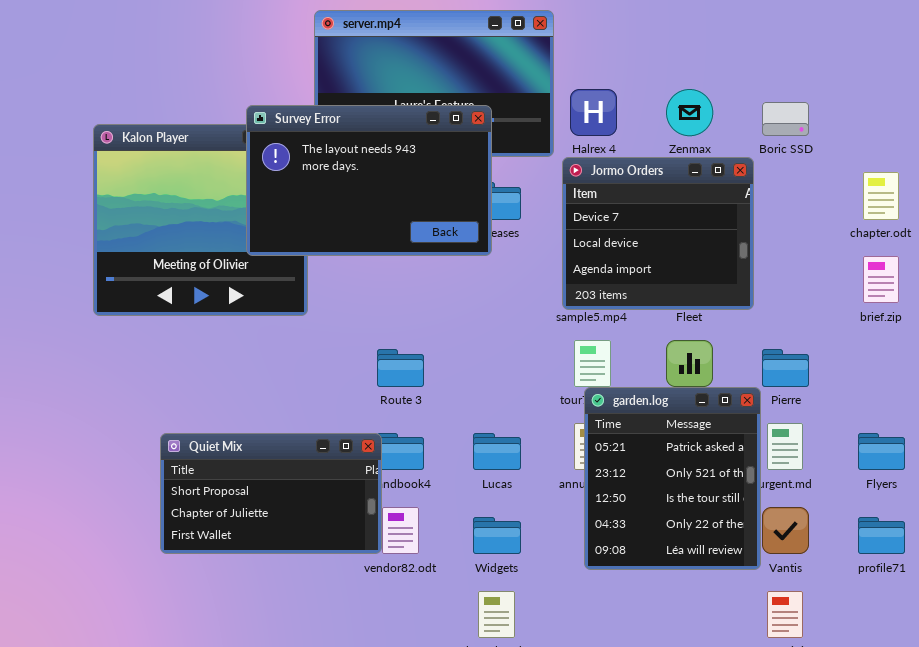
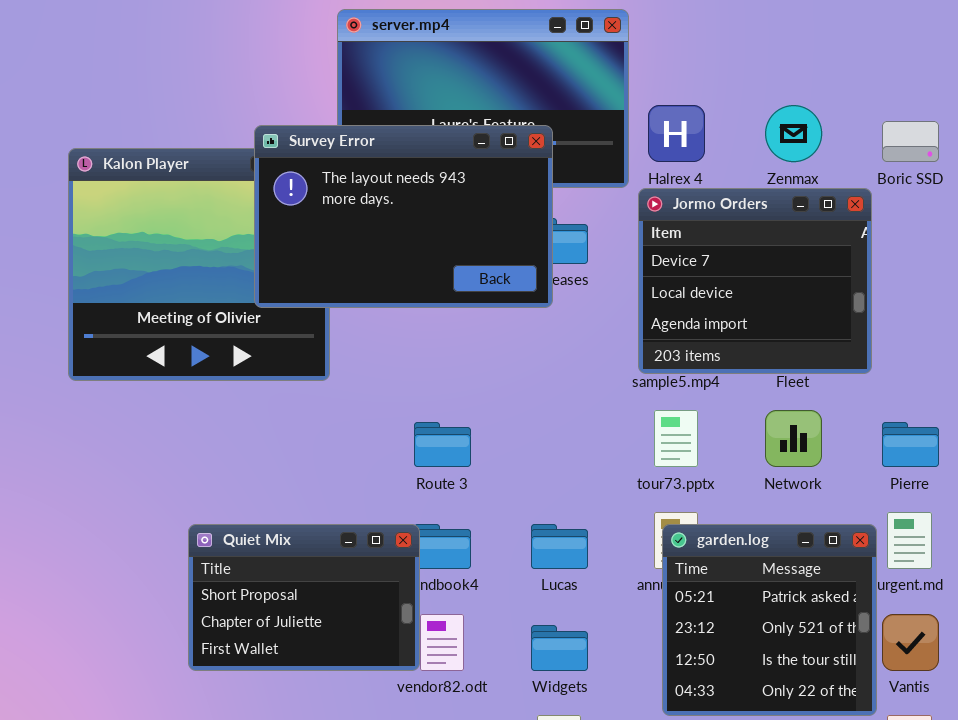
garden.log: [584,387,761,570] -> [662,524,877,716], moved, resized
Quiet Mix: [160,433,382,554] -> [188,524,420,671], resized

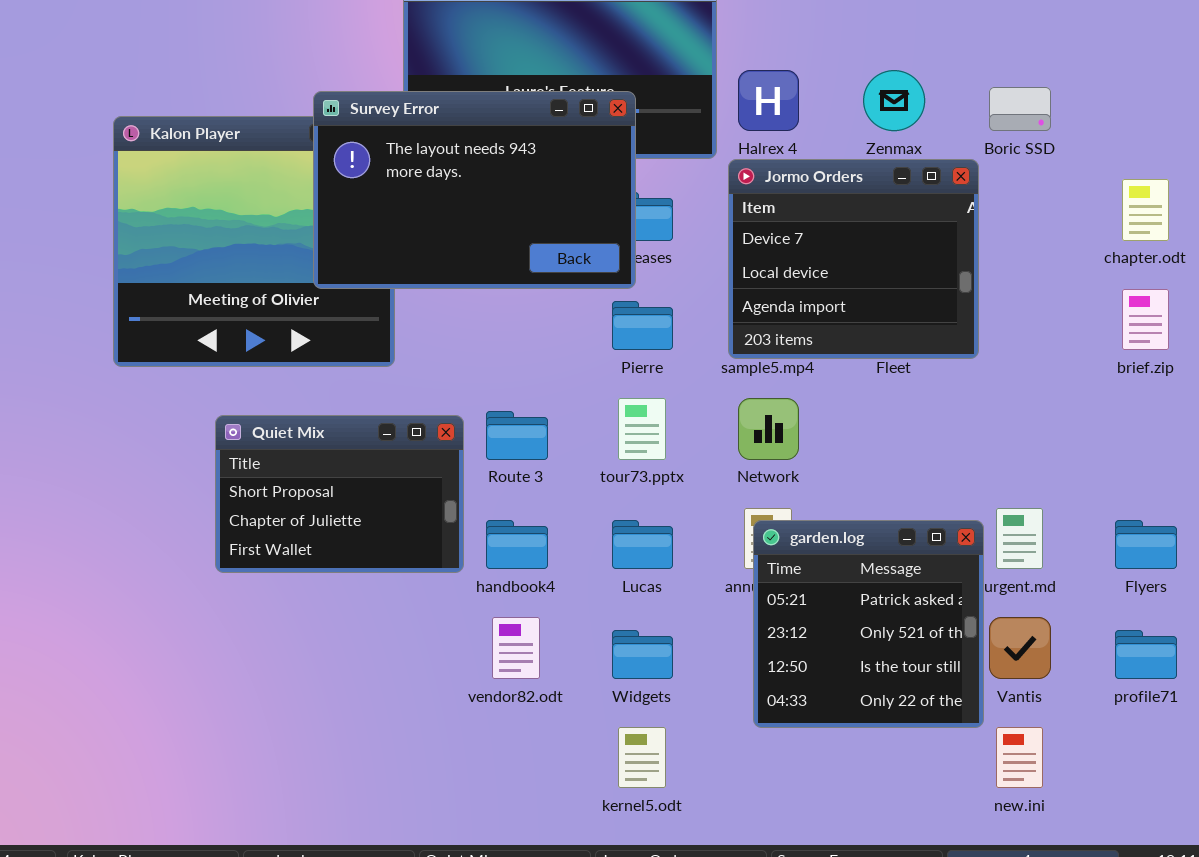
tour73.pptx: [654,410,698,467] -> [618,398,666,460], moved
Network: [765,410,822,467] -> [738,398,799,460], moved
Pierre: [882,422,939,467] -> [612,301,673,350], moved
Quiet Mix: [188,524,420,671] -> [215,415,464,573], moved

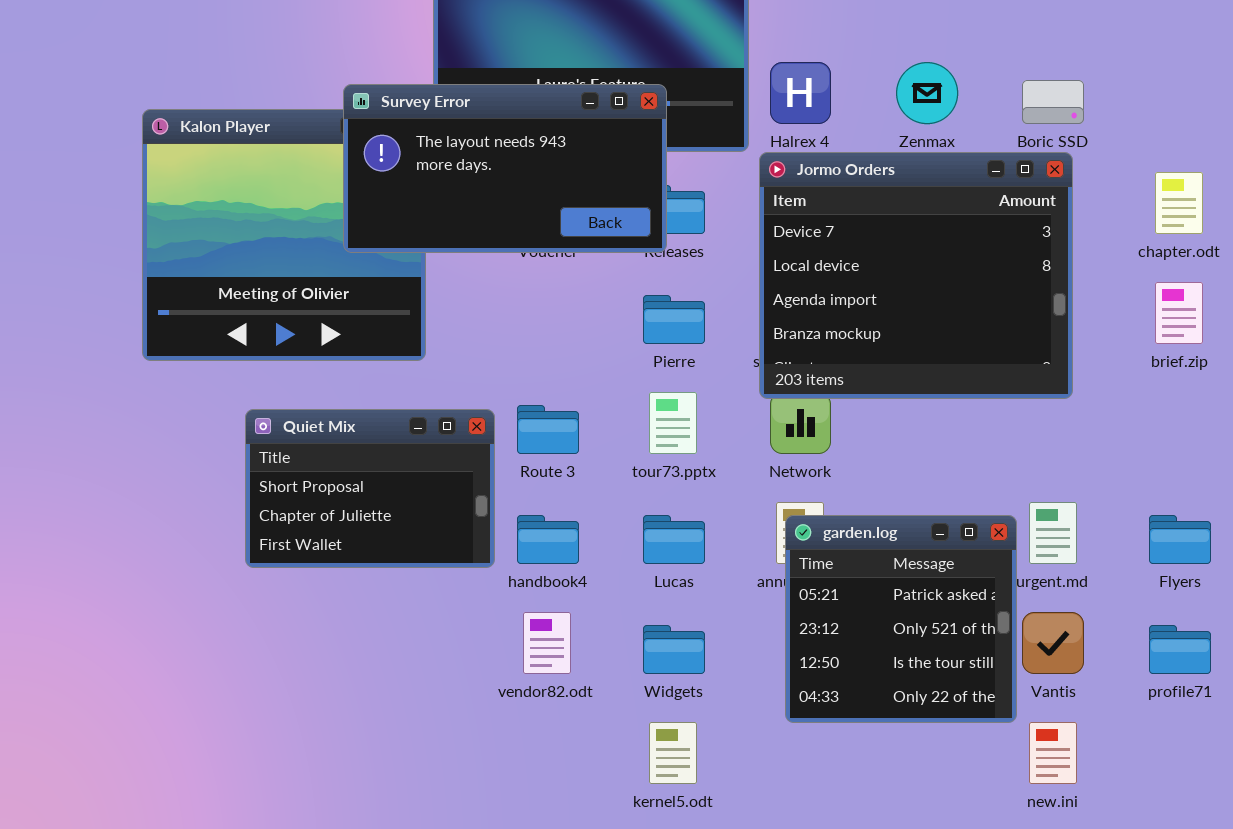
Survey Error: [313,91,636,289] -> [343,84,667,253], resized
Jormo Orders: [728,159,979,359] -> [759,152,1073,399], resized

